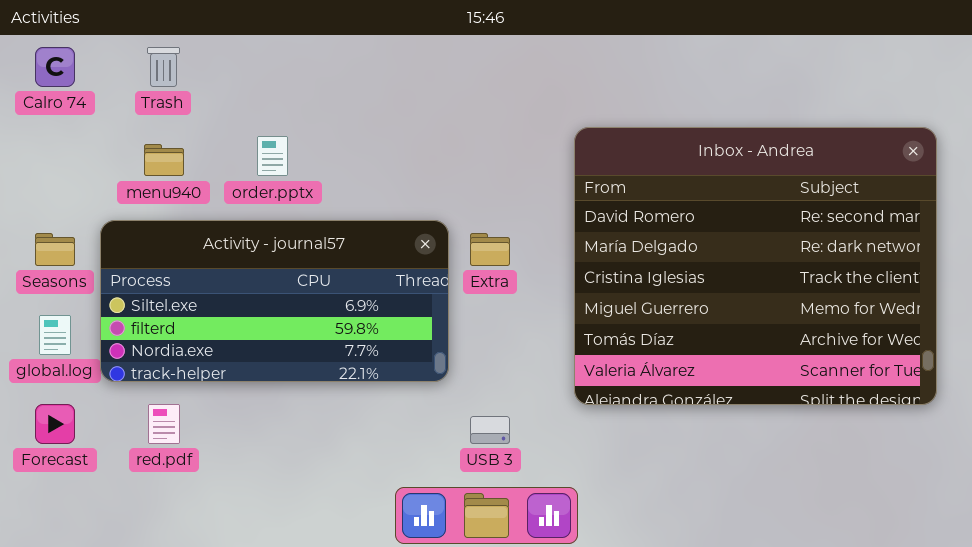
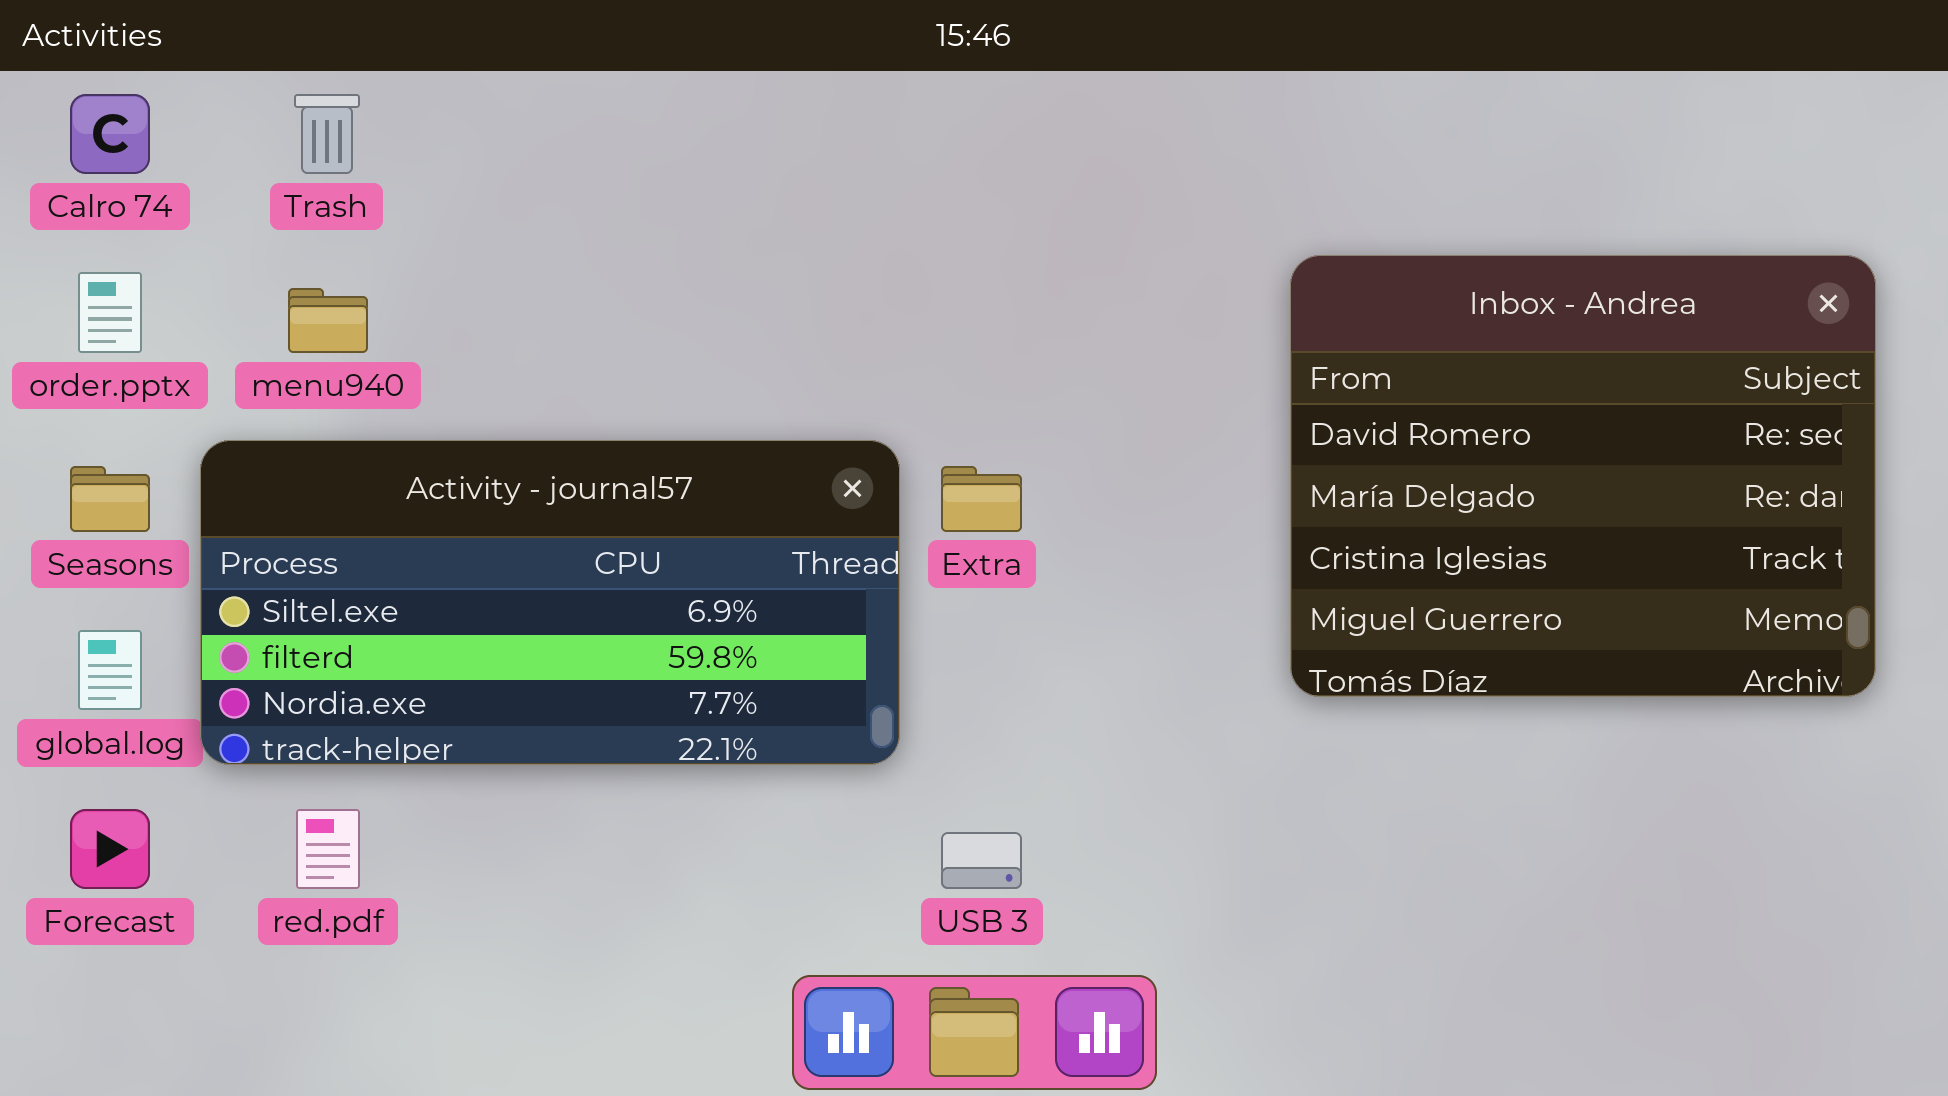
Inbox - Andrea: [574,127,937,405] -> [1290,255,1876,697], resized
order.pptx: [257,136,288,176] -> [78,272,142,353], moved

